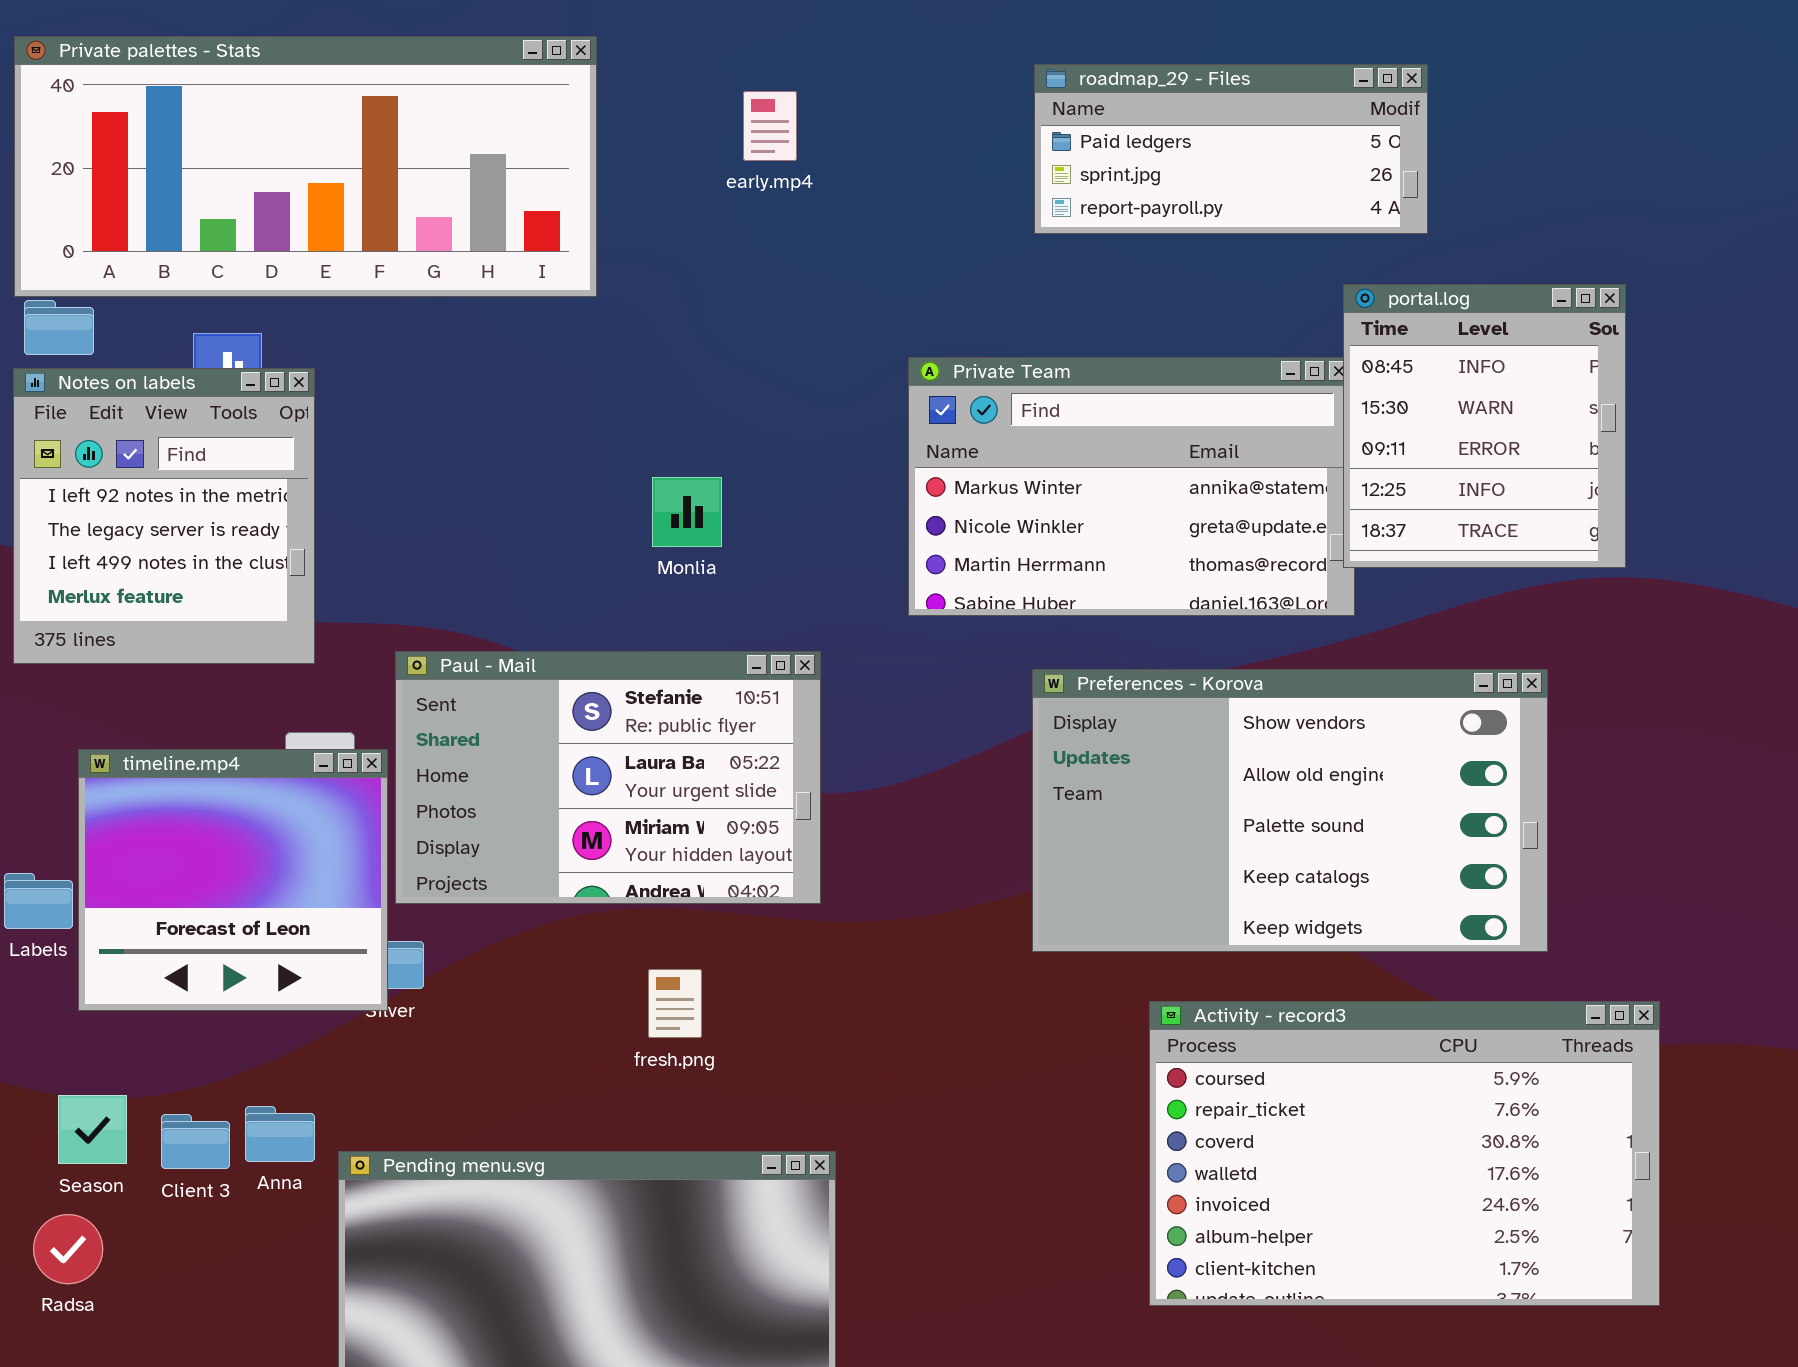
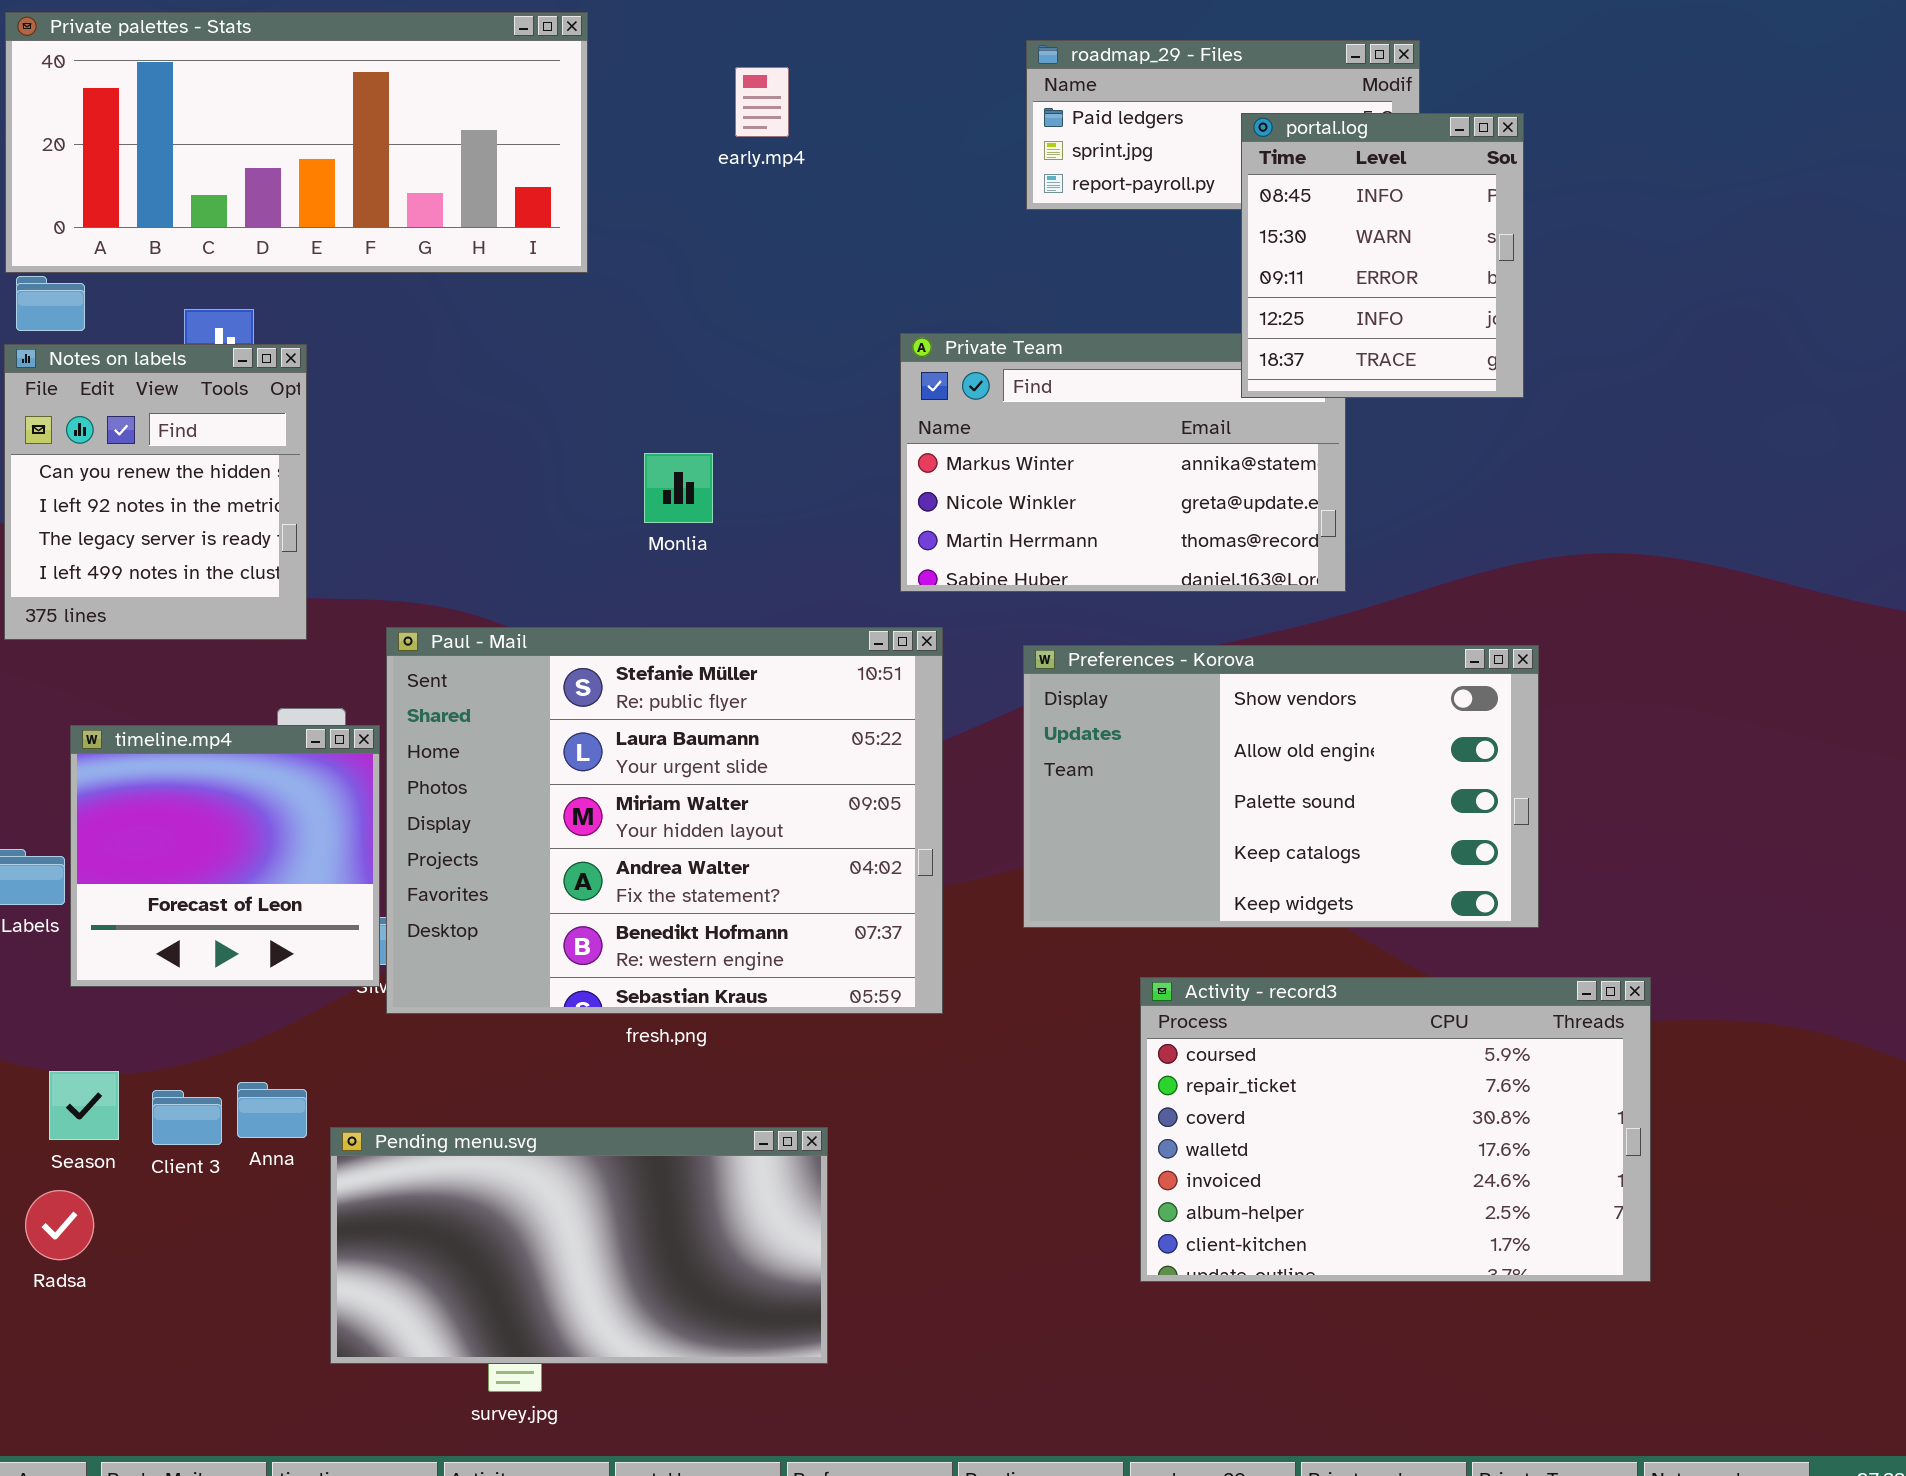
portal.log: [1343,284,1626,568] -> [1241,113,1524,398], moved
Notes on labels: [13,368,315,664] -> [4,344,307,640], scrolled up 1 row
Paul - Mail: [395,651,821,904] -> [386,627,943,1014], resized

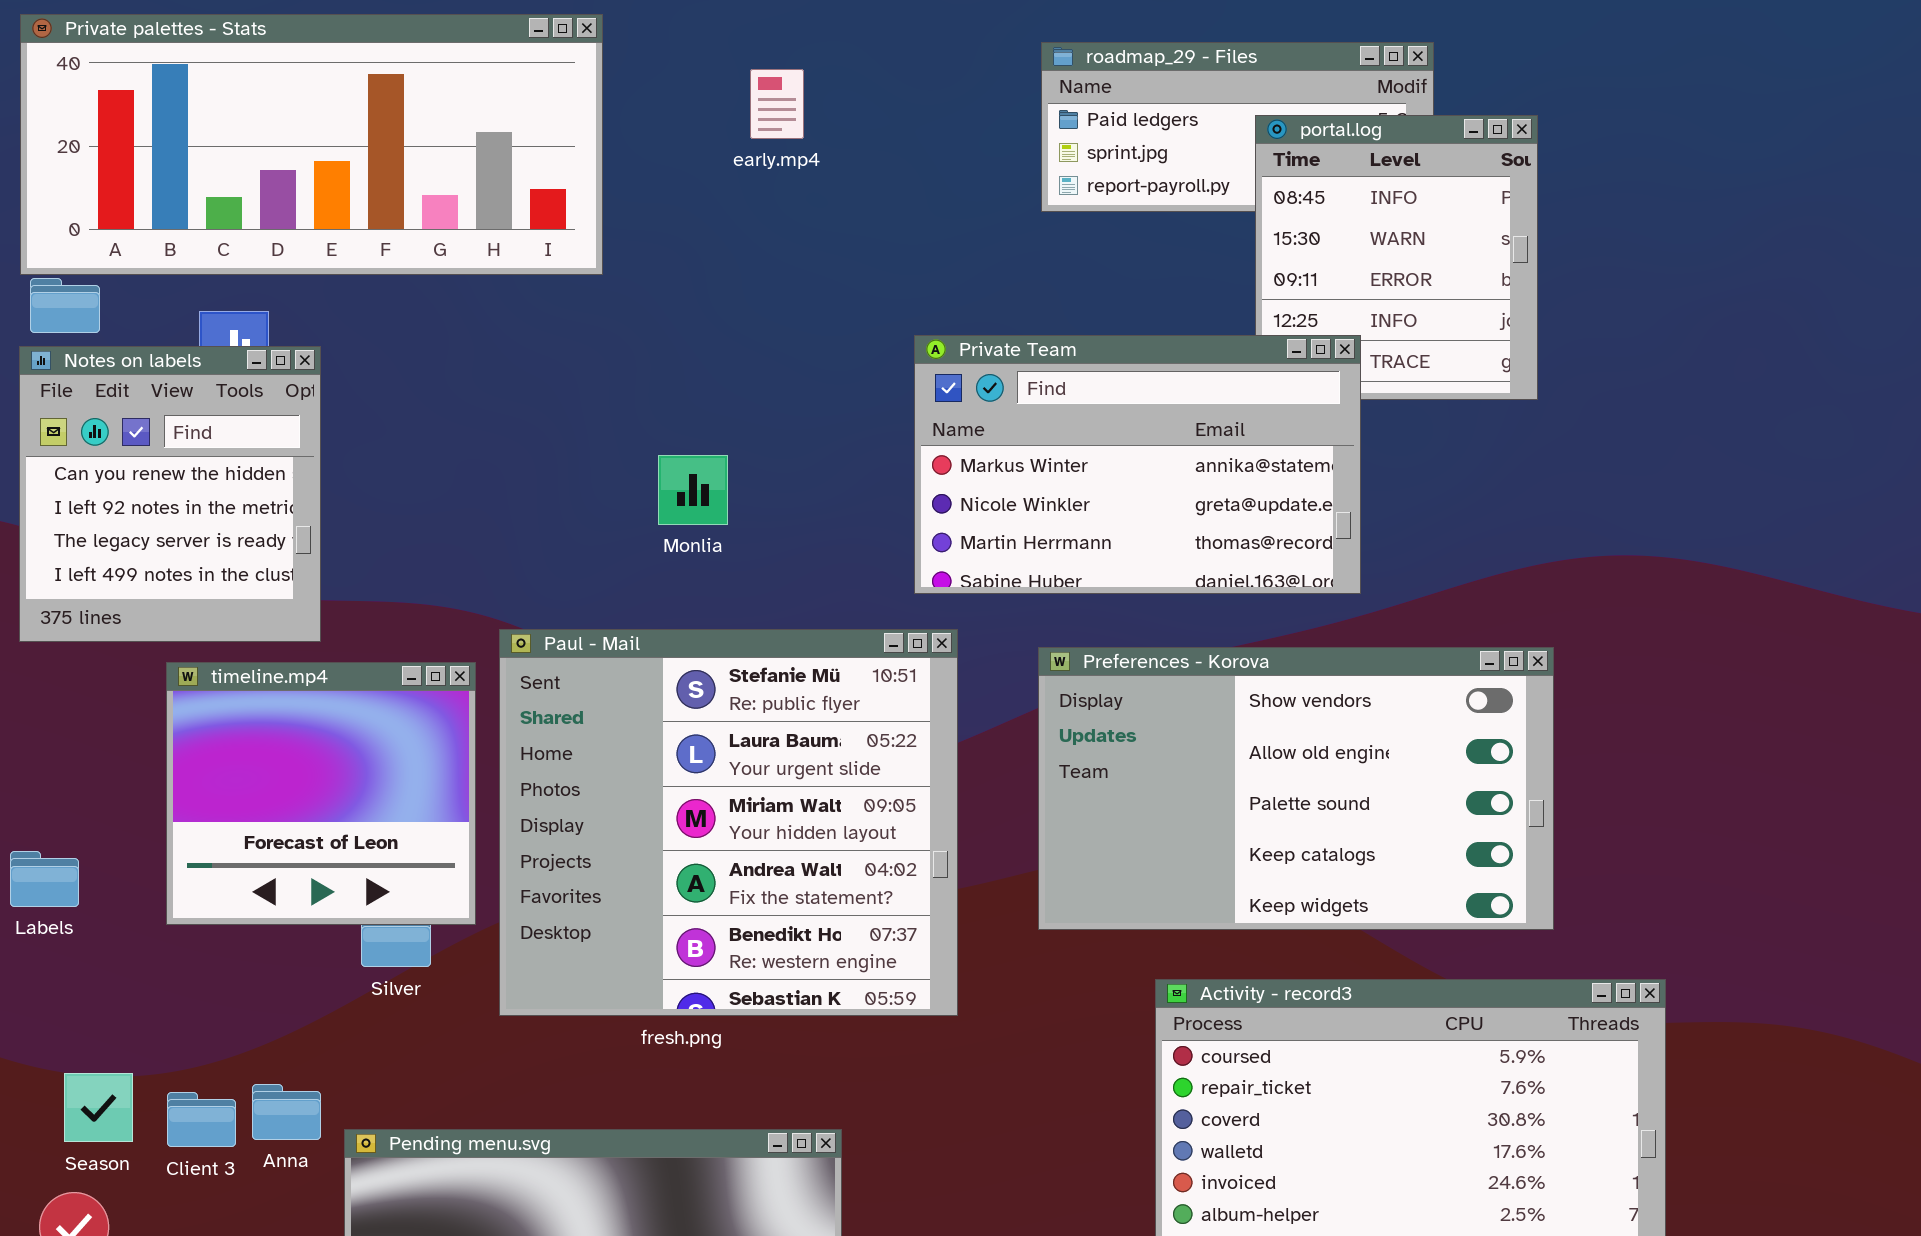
Private Team: [900,333,1346,592] -> [914,335,1361,594], raised
Paul - Mail: [386,627,943,1014] -> [499,629,958,1016], resized
timeline.mp4: [70,725,380,987] -> [166,662,476,925], moved

